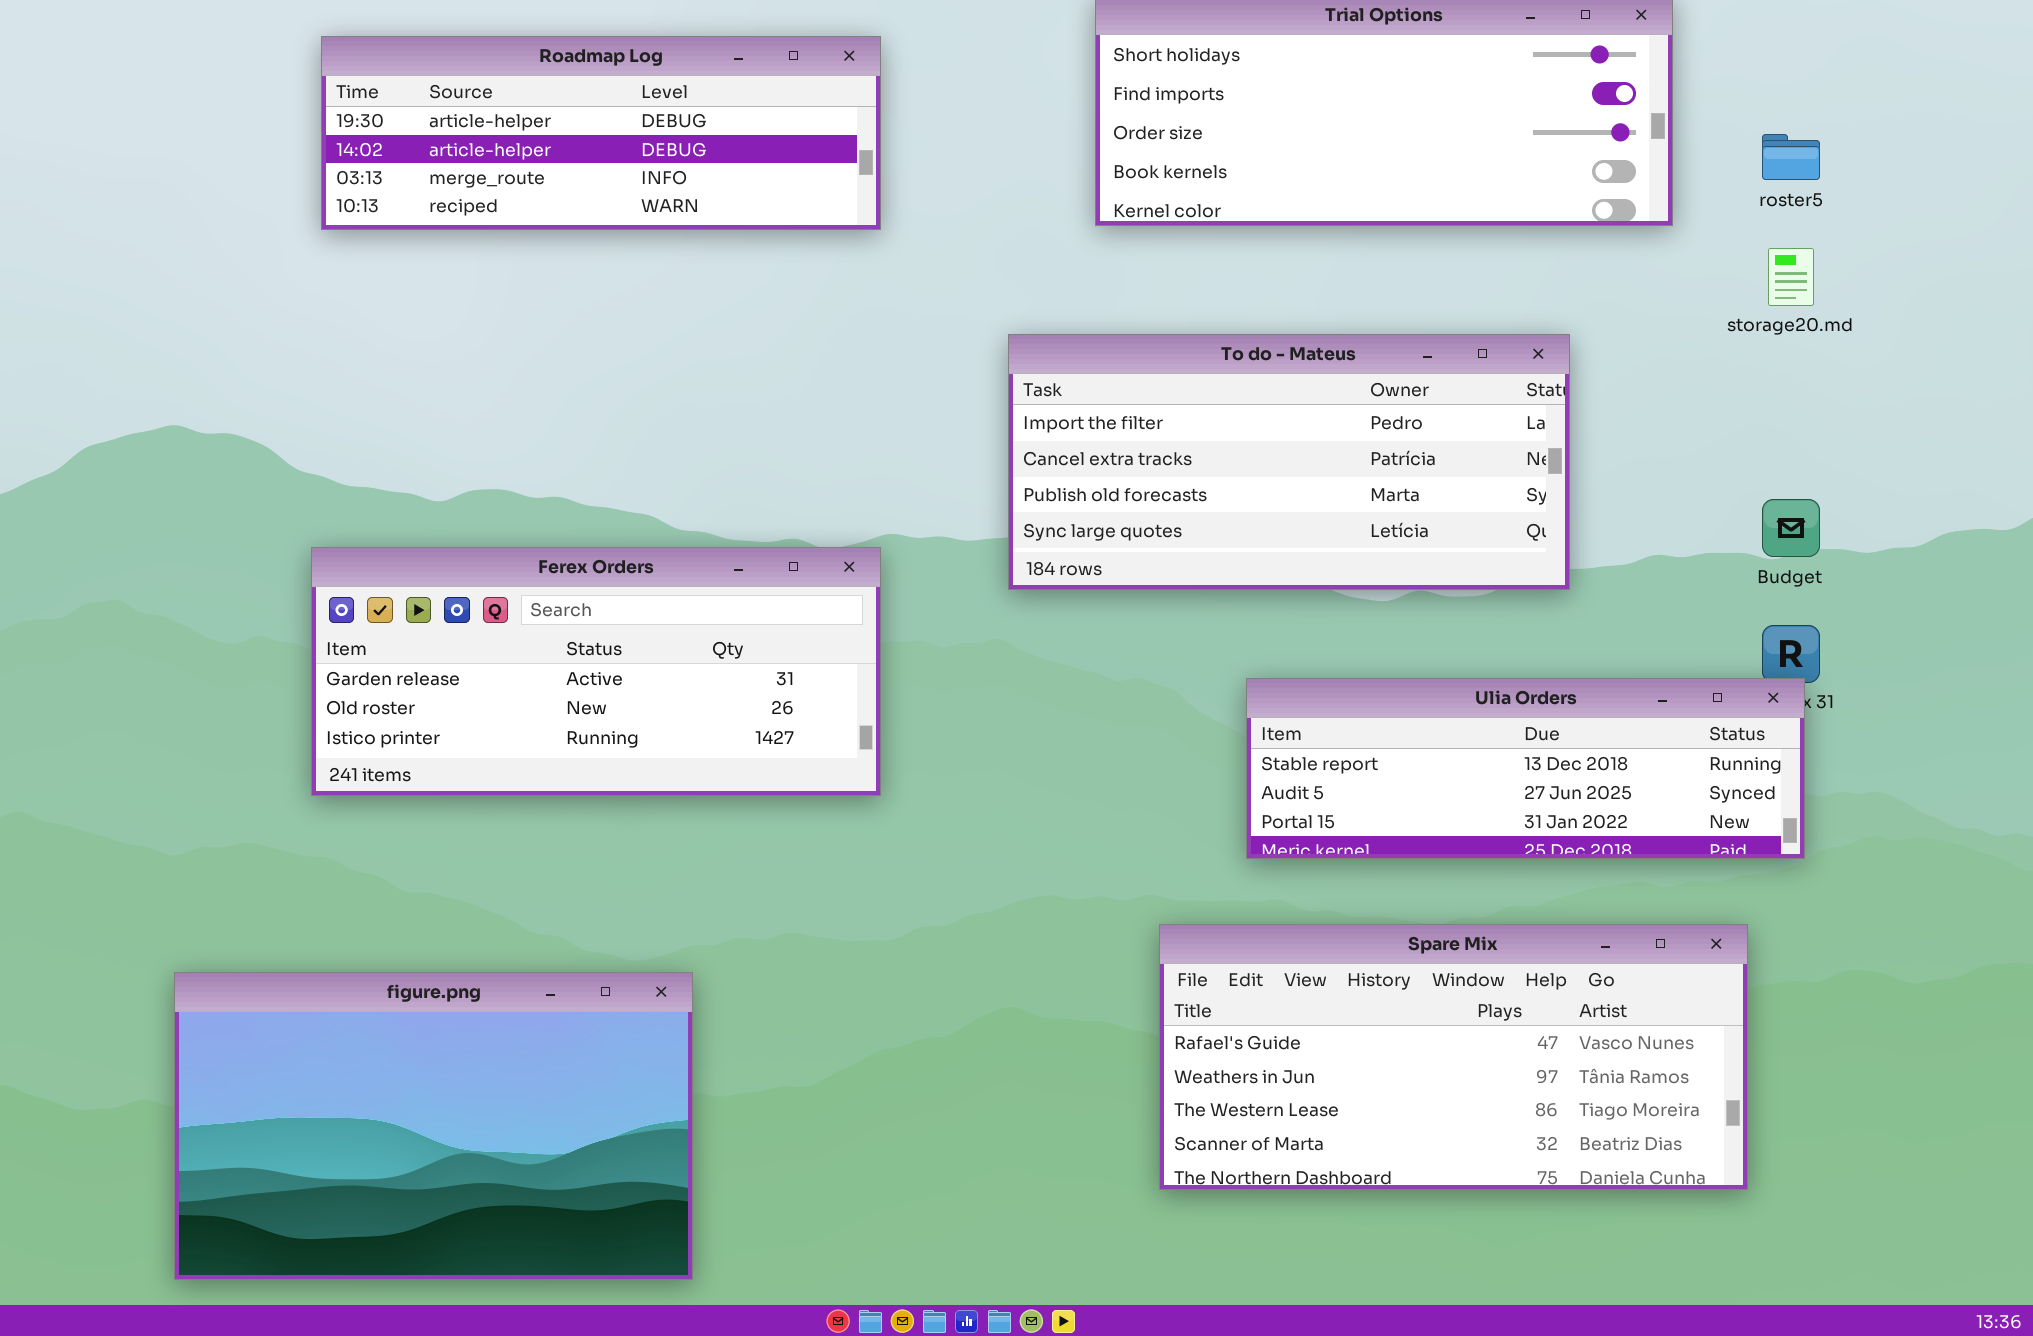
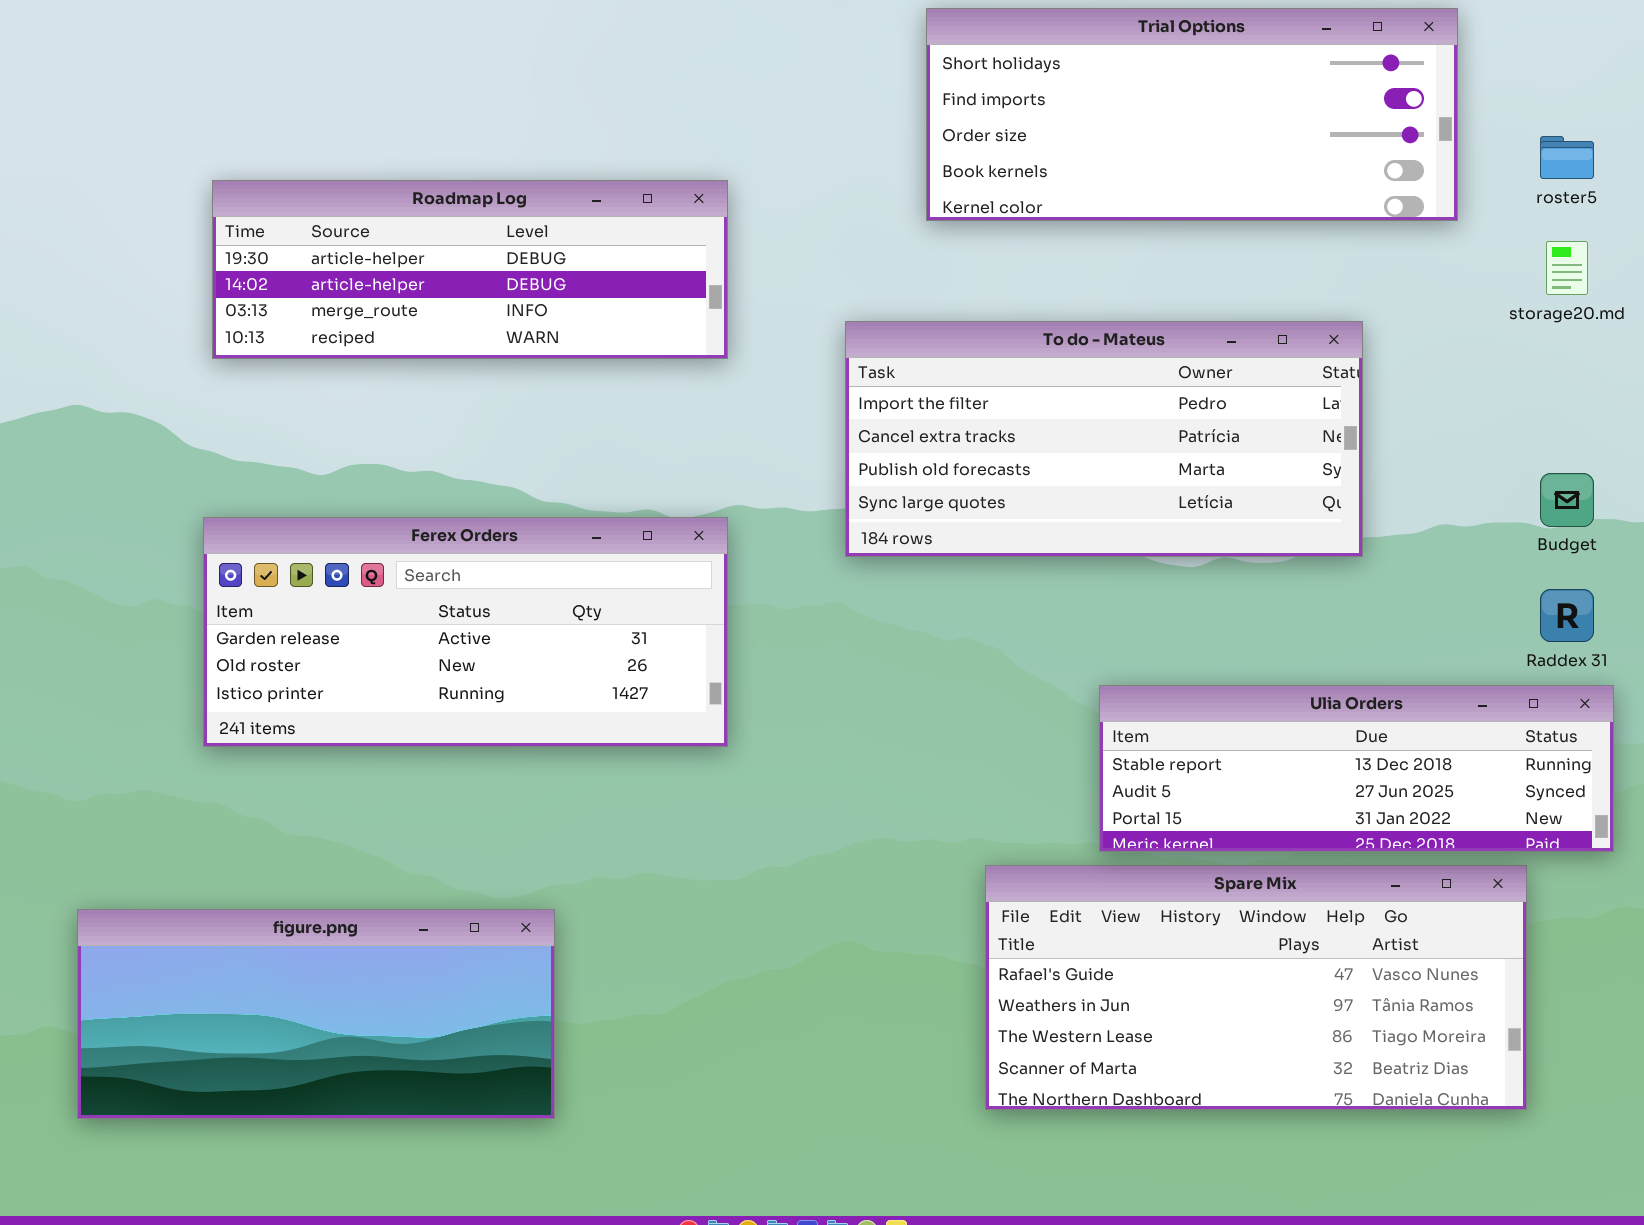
Roadmap Log: [321,36,881,230] -> [212,180,728,359], moved
Ulia Orders: [1246,678,1805,859] -> [1099,685,1614,852], moved
figure.png: [174,972,693,1280] -> [77,909,555,1119], resized

